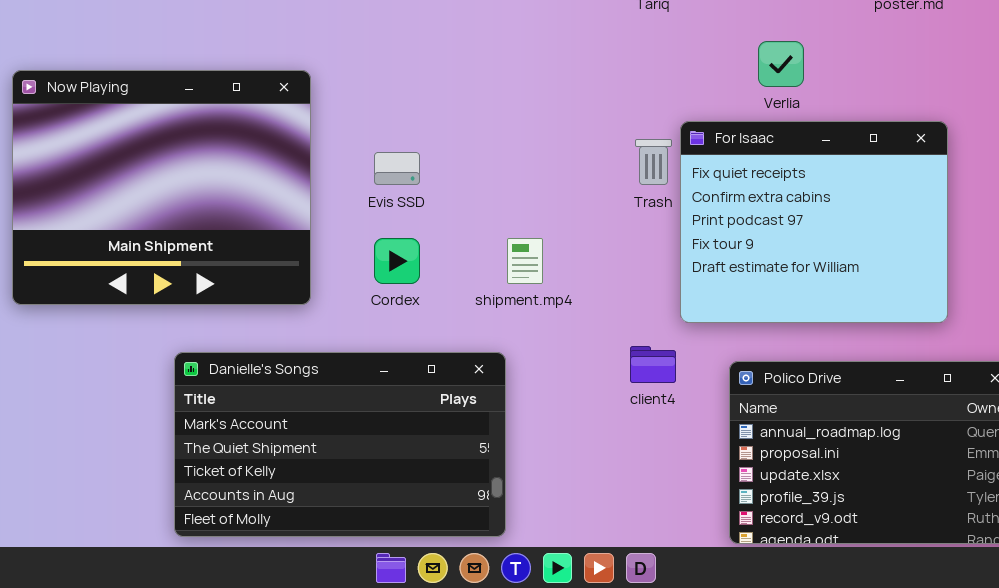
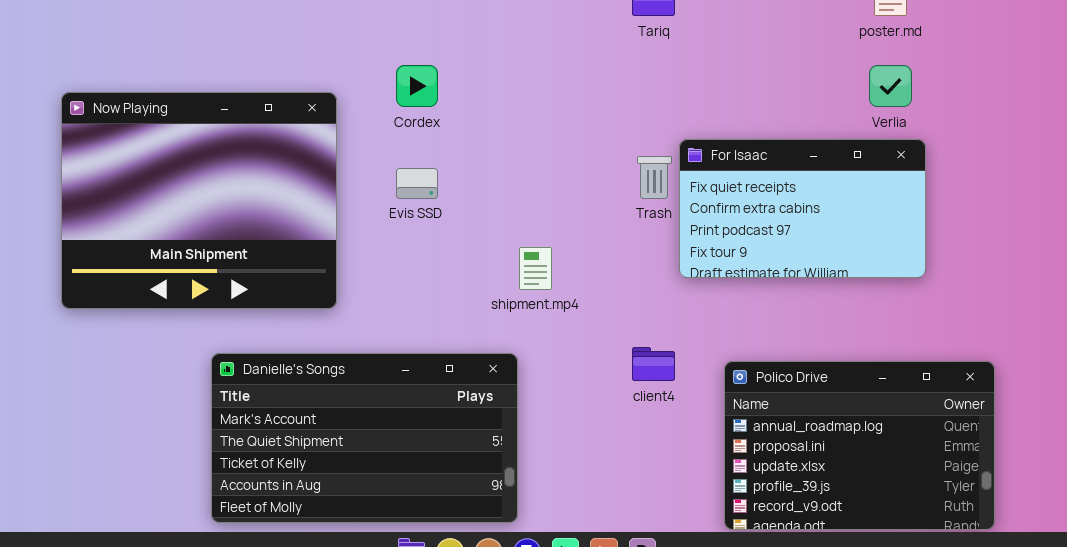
Verlia: [758,41,804,87] -> [869,65,912,107], moved
For Isaac: [680,121,948,323] -> [679,139,926,278], resized
Cordex: [374,238,420,284] -> [396,65,438,107], moved

